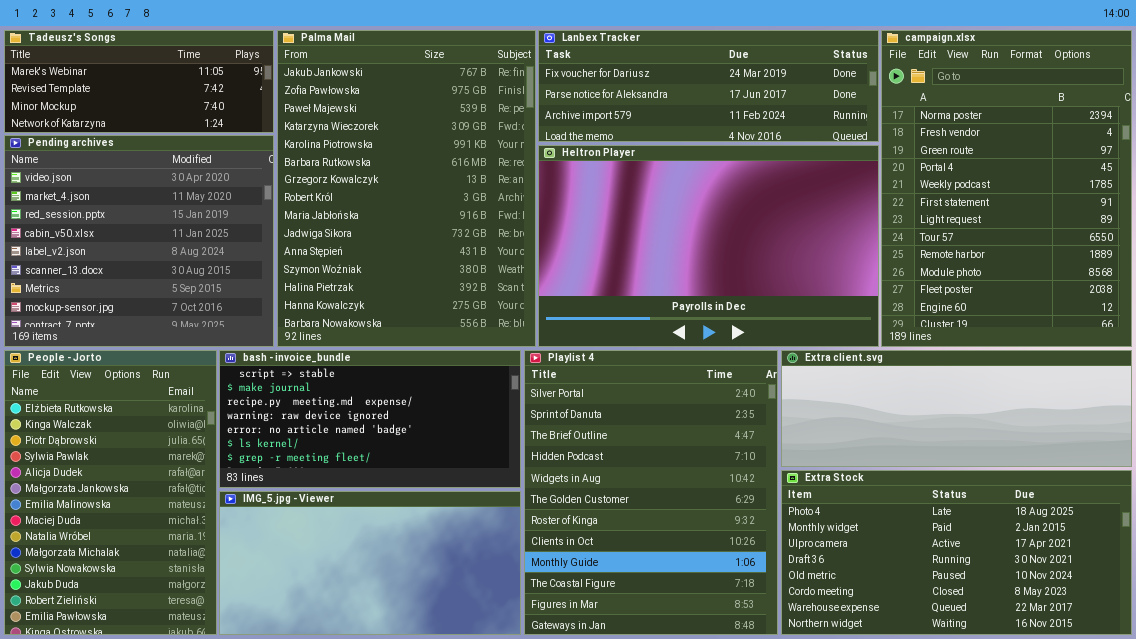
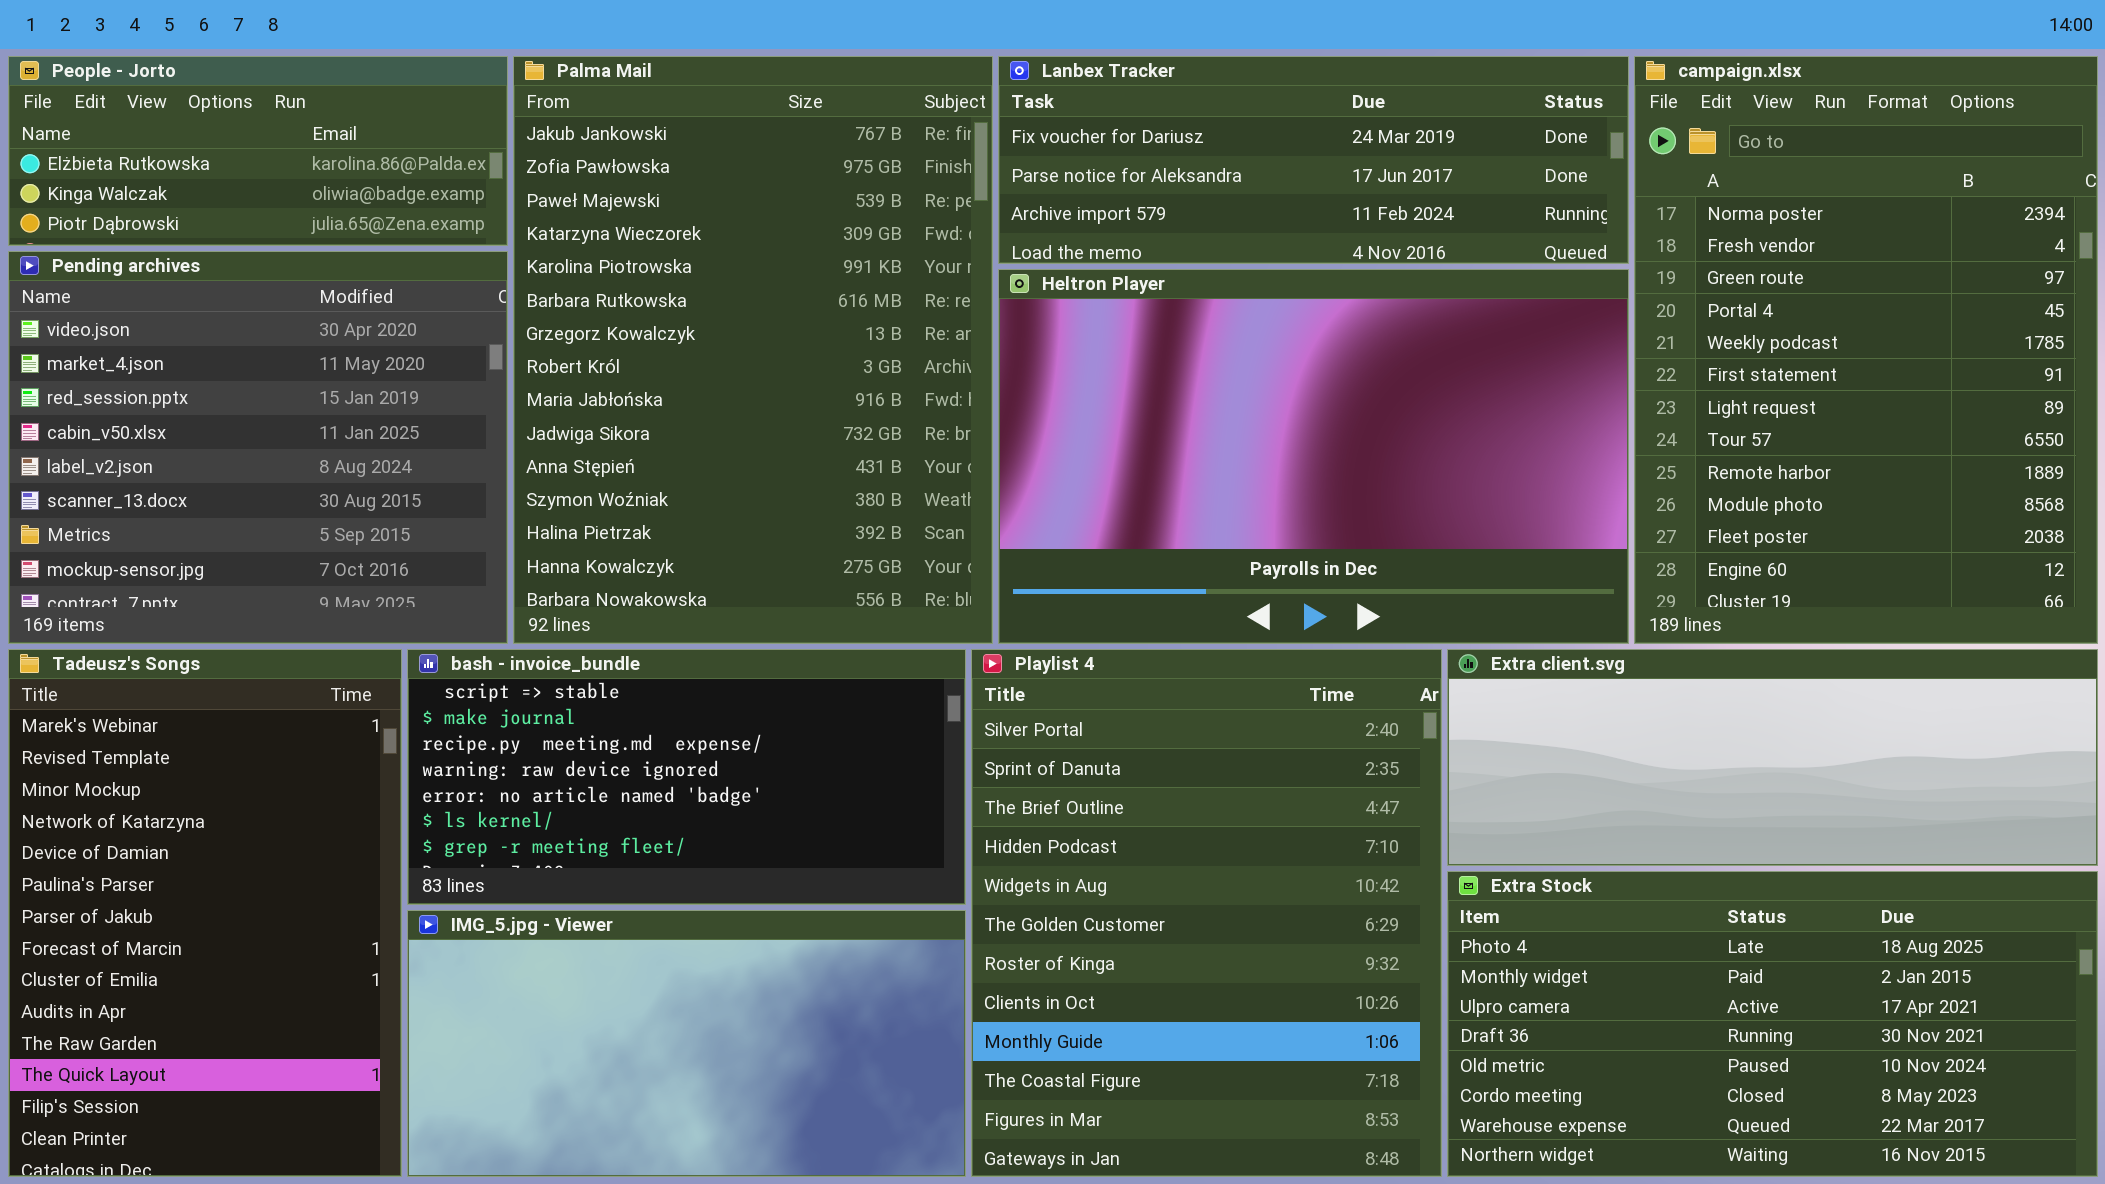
Tadeusz's Songs: [4,30,274,133] -> [8,649,402,1177], moved, resized
People - Jorto: [4,350,217,635] -> [8,56,508,246], moved, resized

